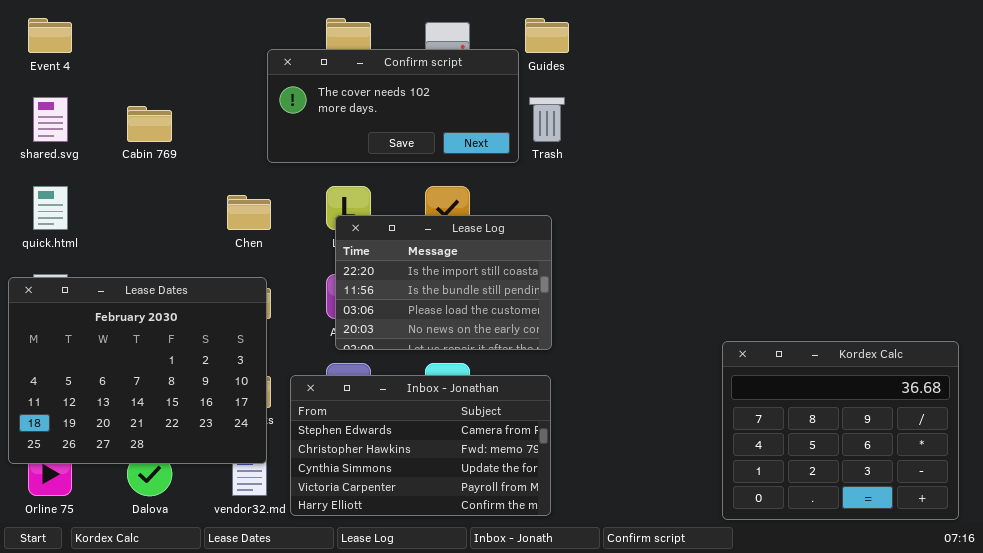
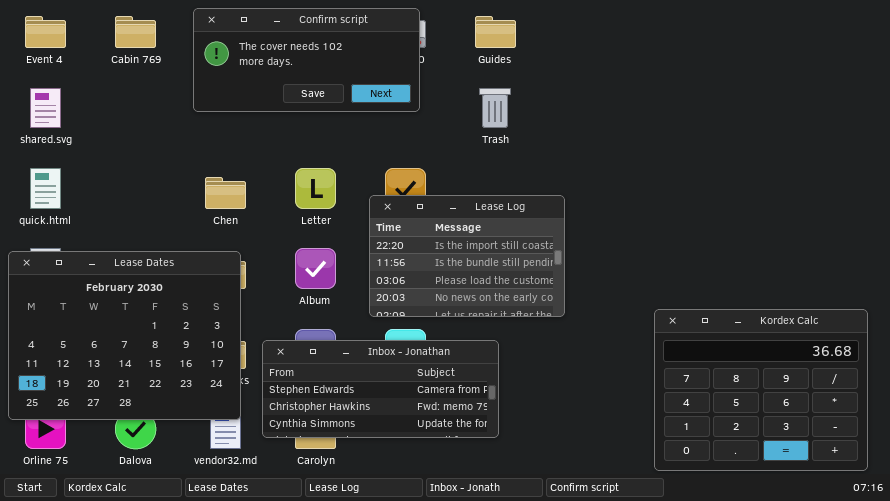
Confirm script: [267,49,519,163] -> [193,8,420,112], moved
Cabin 769: [127,106,172,142] -> [115,16,156,48], moved
Lease Log: [335,215,552,350] -> [369,195,565,317], moved
Inbox - Jonathan: [290,375,551,516] -> [262,340,499,438], resized

